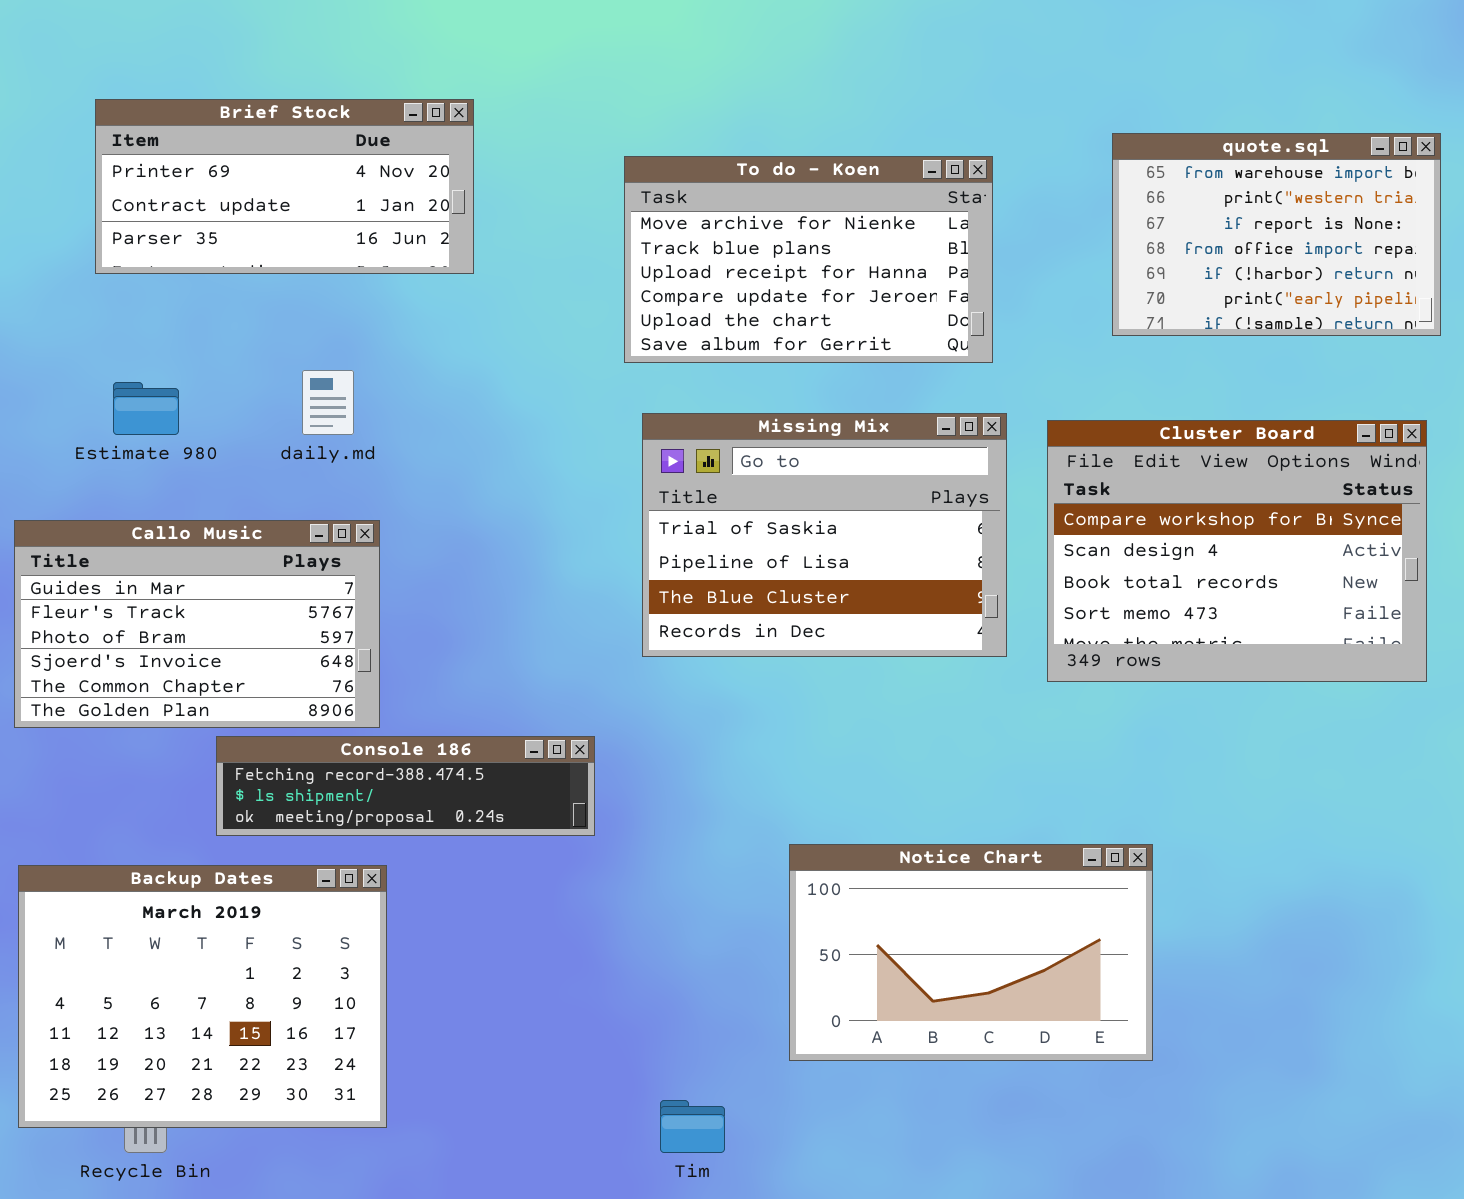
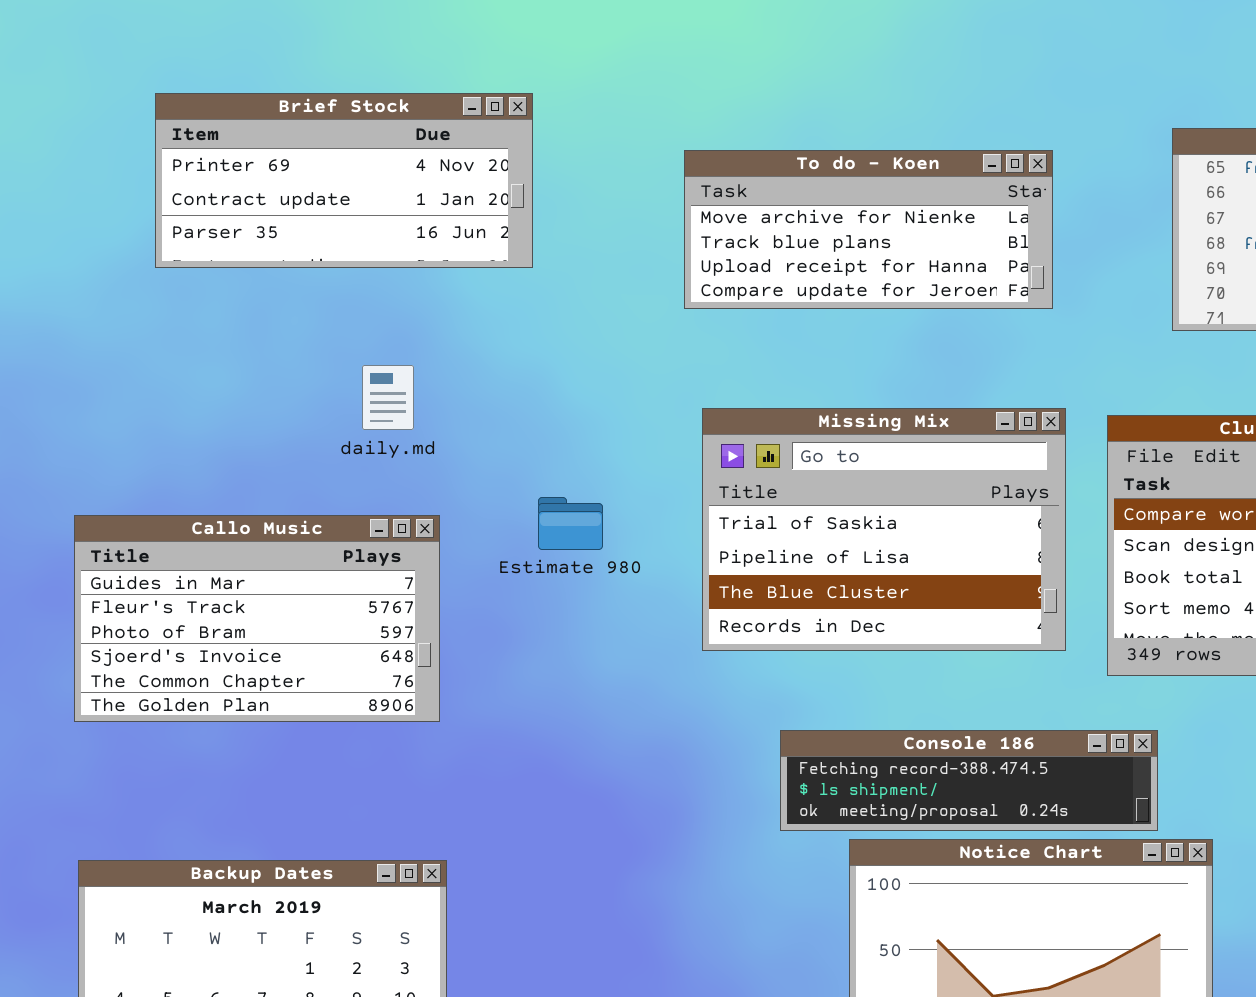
To do - Koen: [624,156,993,363] -> [684,150,1053,309], resized
Estimate 980: [113,382,179,435] -> [538,497,603,550], moved
Console 186: [216,736,595,836] -> [780,730,1158,831], moved

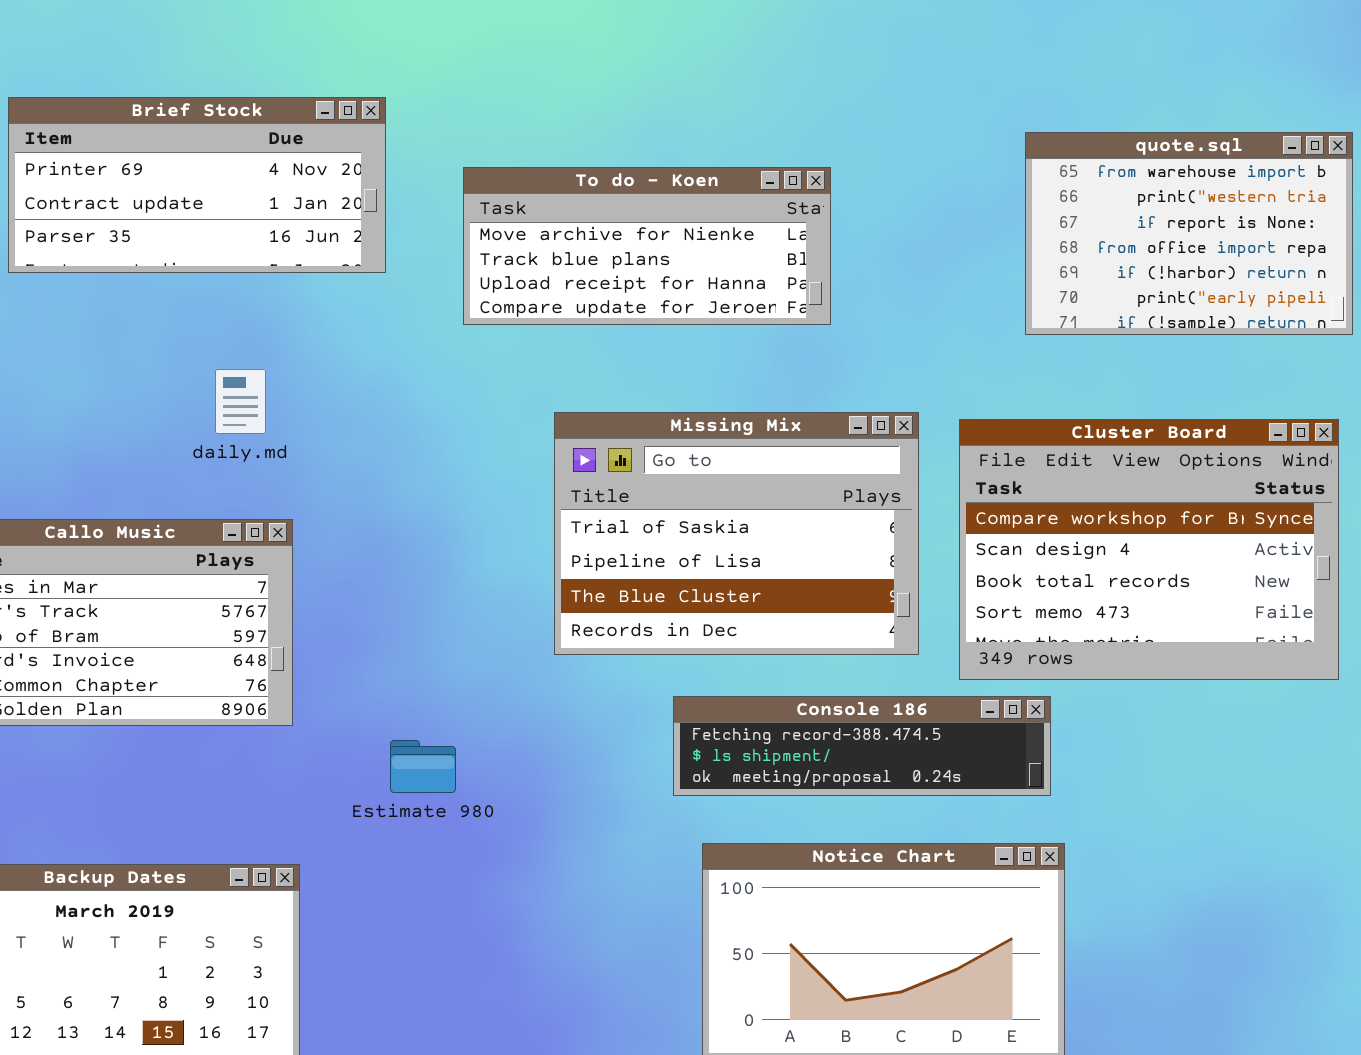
To do - Koen: [684,150,1053,309] -> [463,167,831,325], moved
Estimate 980: [538,497,603,550] -> [390,740,456,793], moved
Console 186: [780,730,1158,831] -> [673,696,1051,796], moved

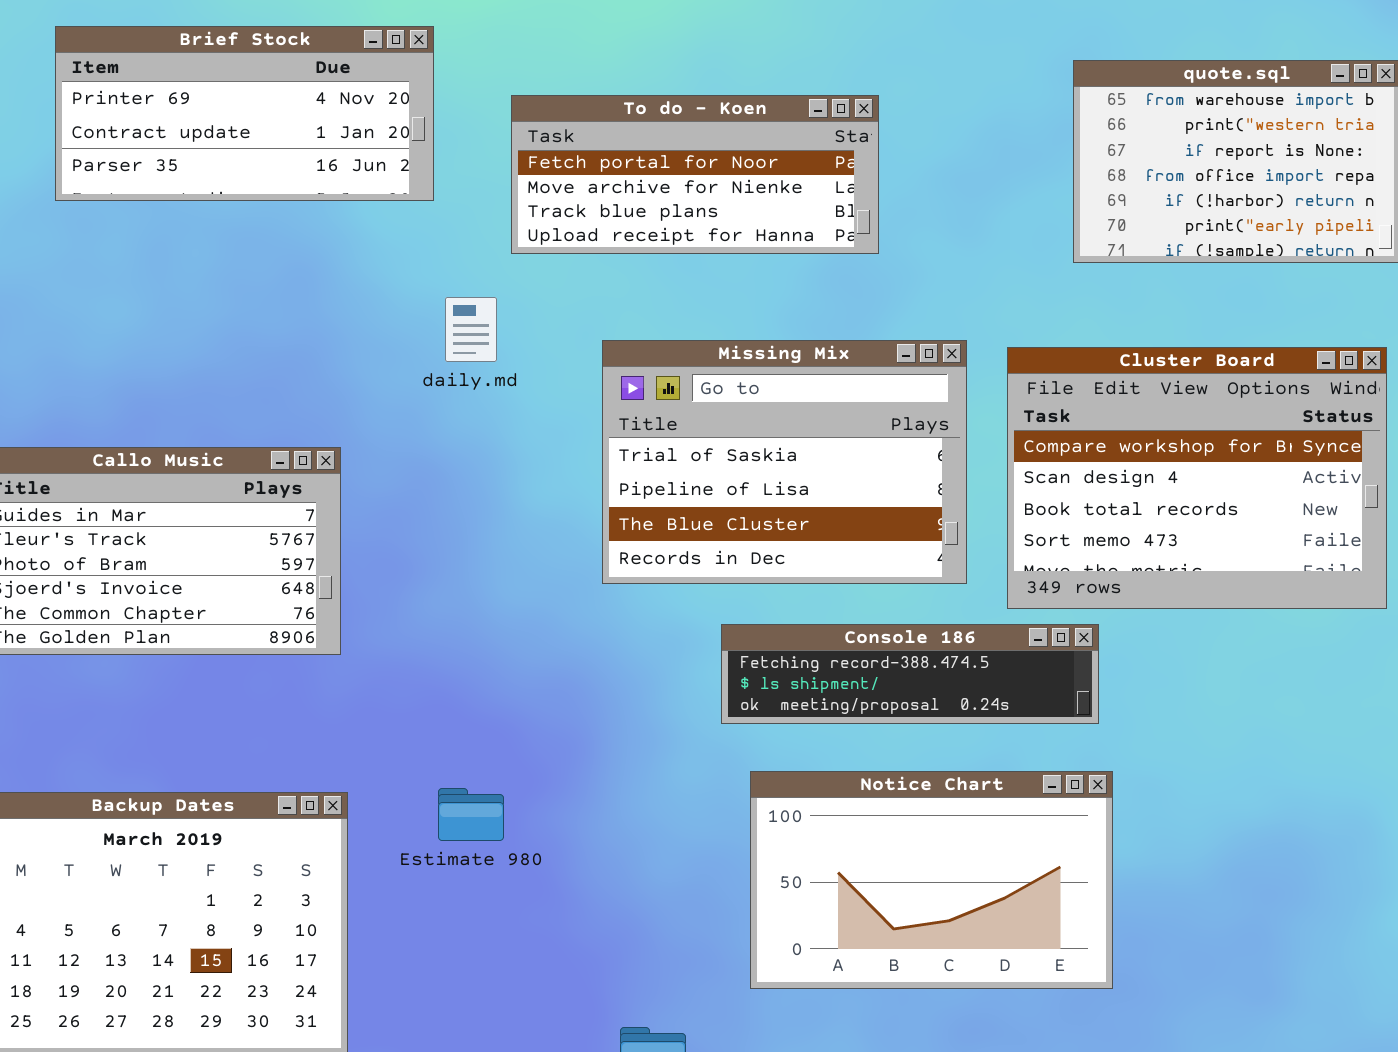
To do - Koen: [463,167,831,325] -> [511,95,879,254], scrolled up 1 row
daily.md: [215,369,266,434] -> [445,297,497,362], moved
Estimate 980: [390,740,456,793] -> [438,788,504,841], moved

